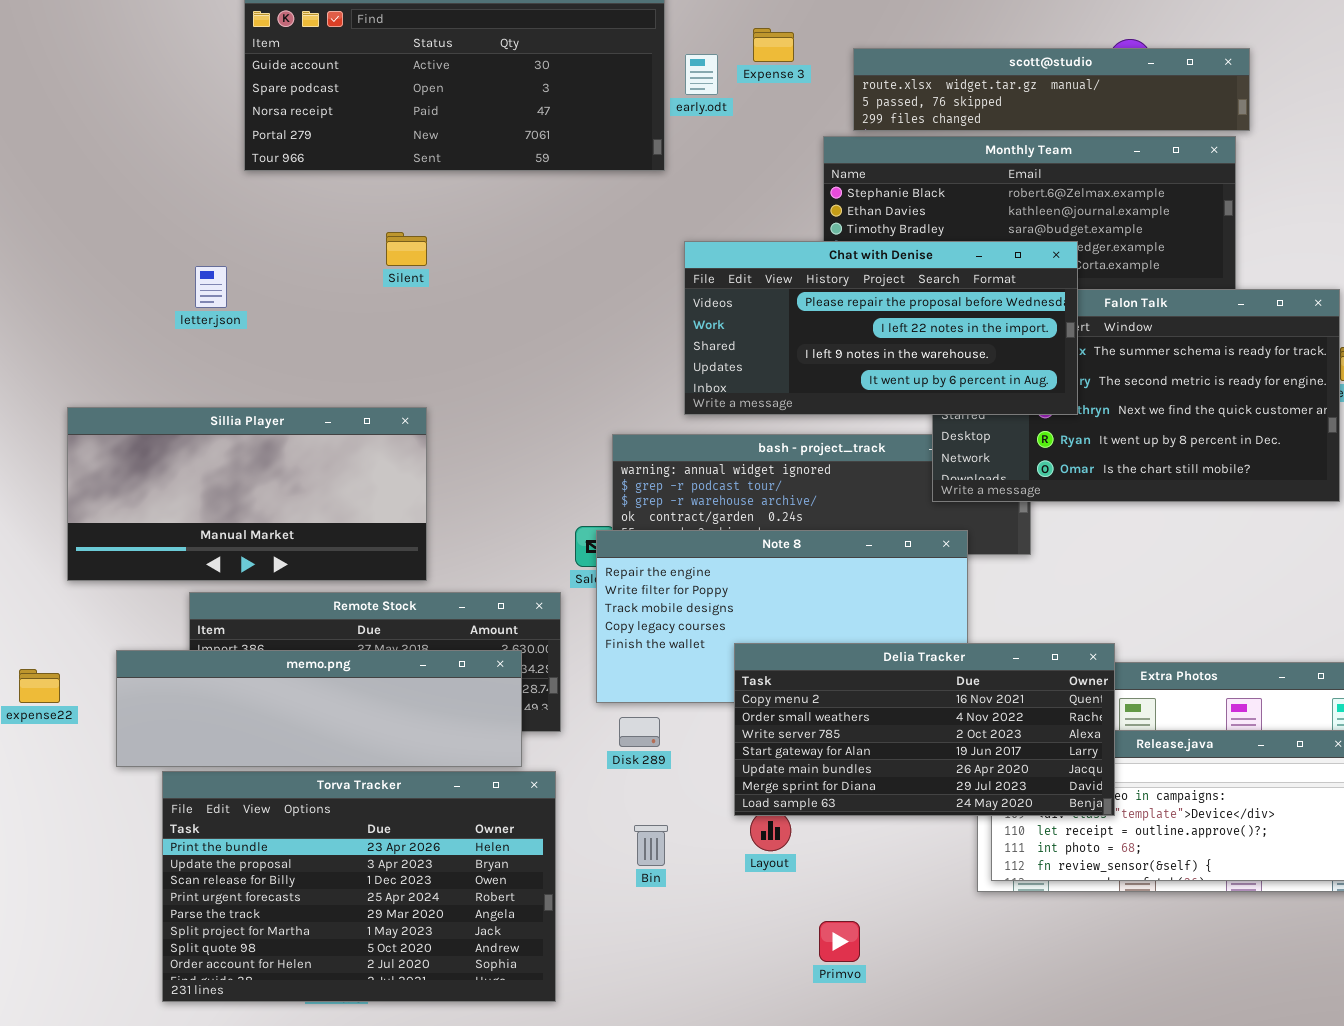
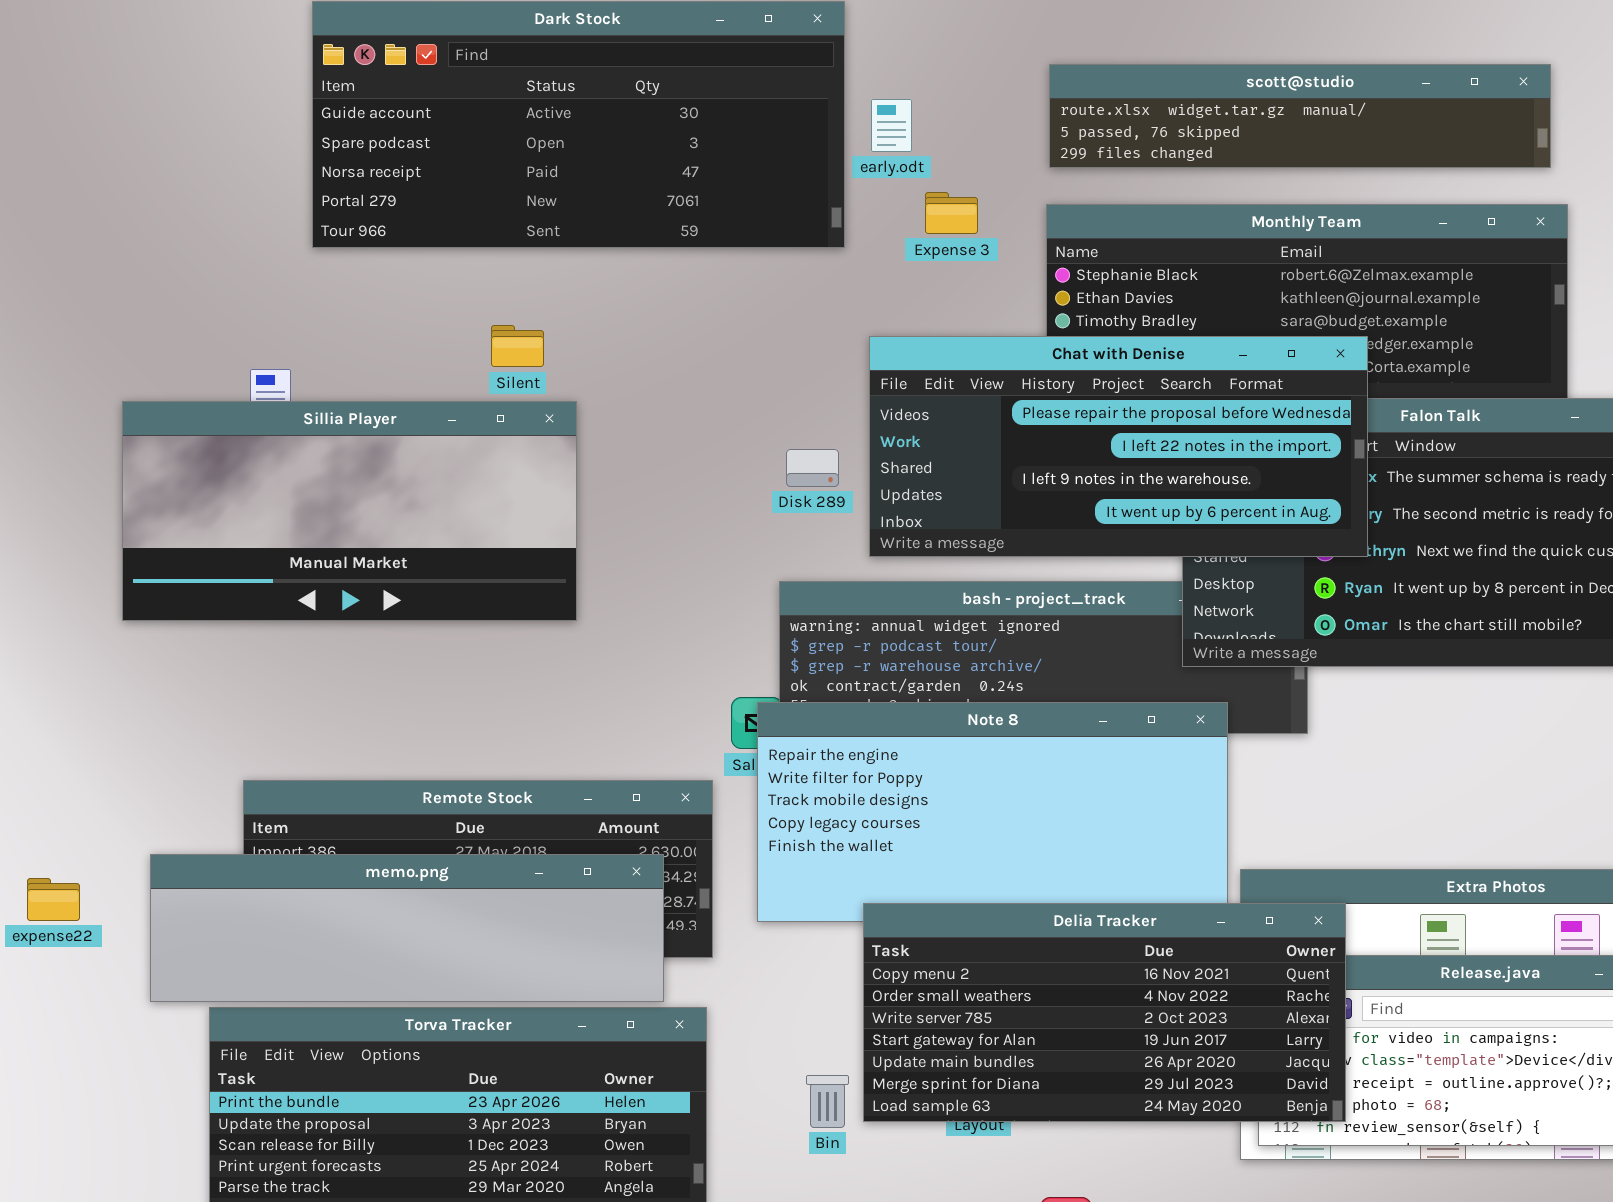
Expense 3: [753,28,794,62] -> [925,192,978,234], moved
scott@studio: [853,48,1250,131] -> [1049,64,1551,168], moved
Sillia Player: [67,407,427,581] -> [122,401,577,621], moved
Delia Tracker: [734,643,1115,816] -> [863,903,1346,1122], moved
Disk 289: [619,717,660,747] -> [786,449,839,487], moved

